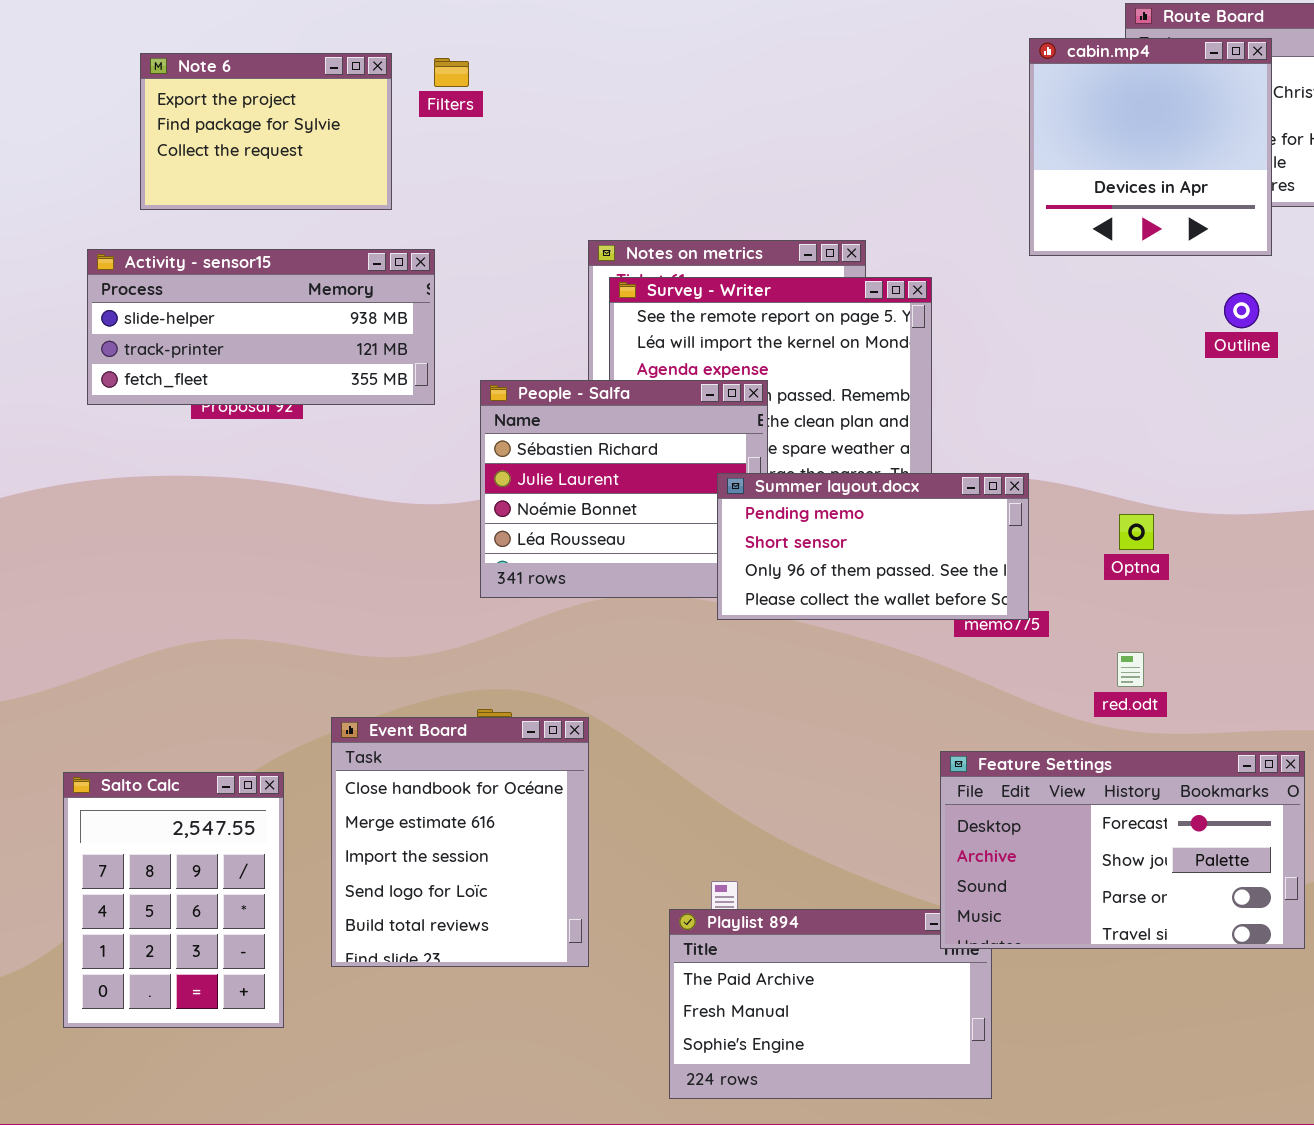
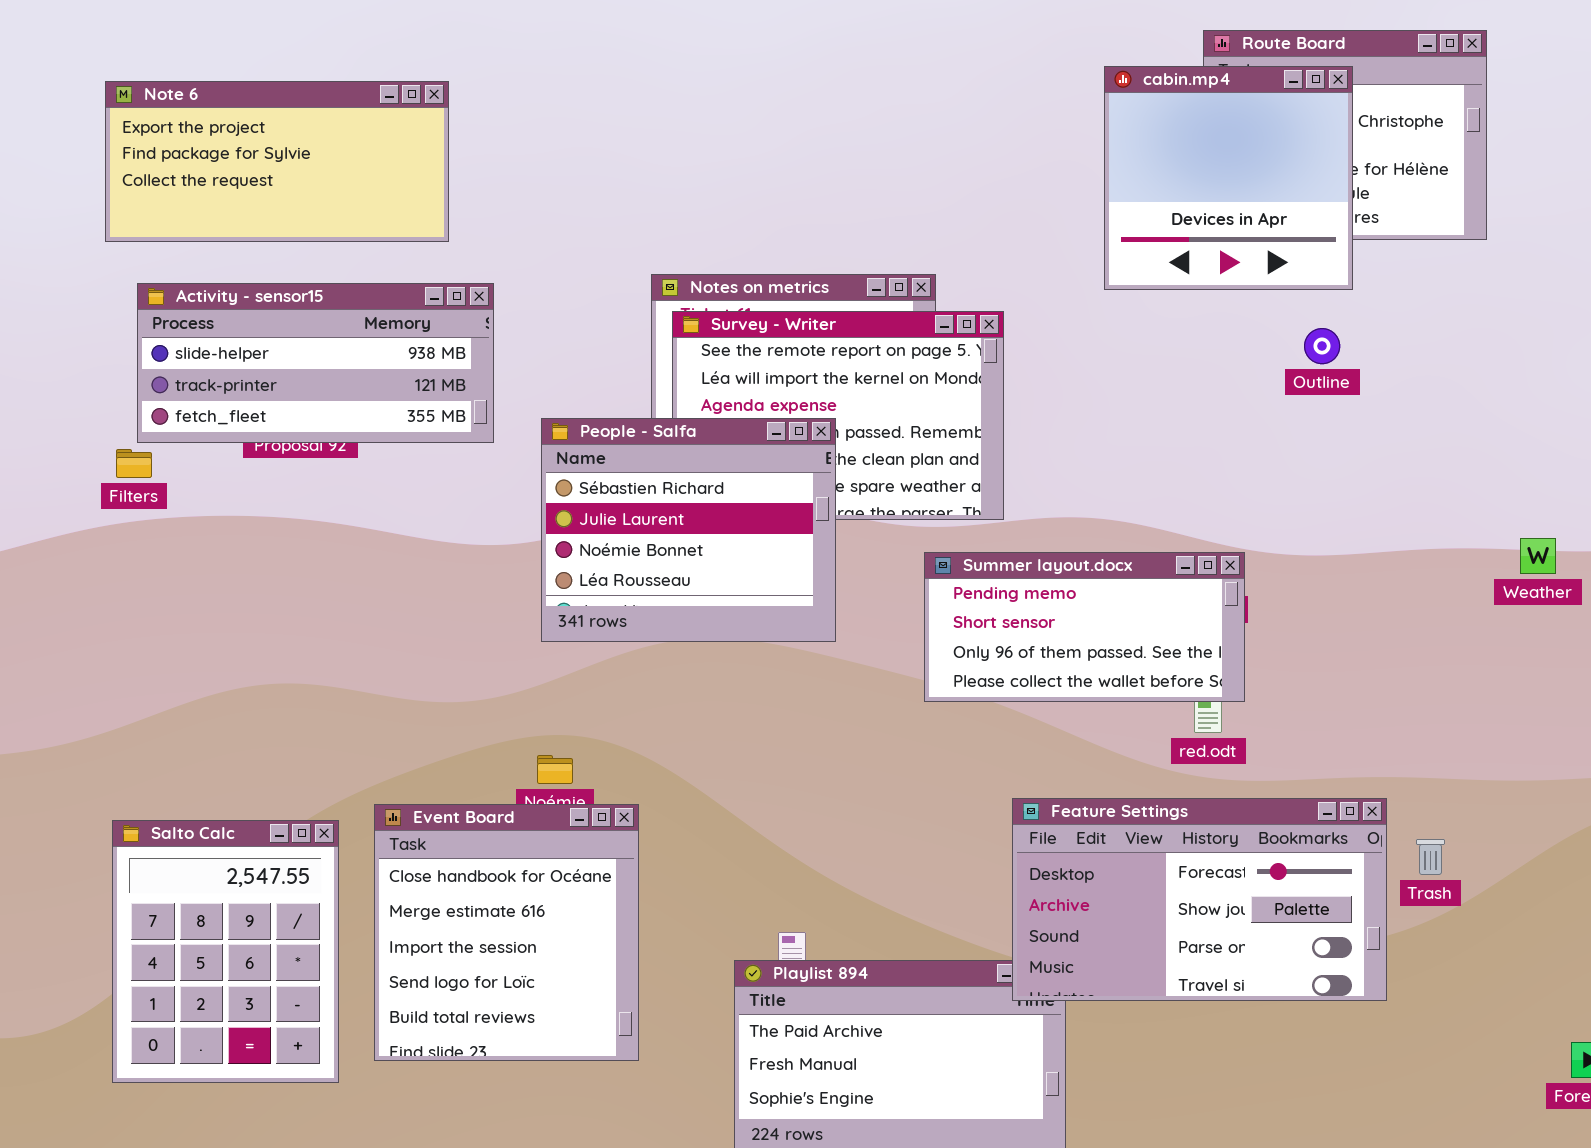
Note 6: [140,53,392,210] -> [105,81,449,242], resized
Filters: [434,58,469,87] -> [116,449,152,478], moved
Summer layout.docx: [717,473,1029,620] -> [924,552,1245,702], moved
Event Board: [331,717,589,967] -> [374,804,639,1061], moved

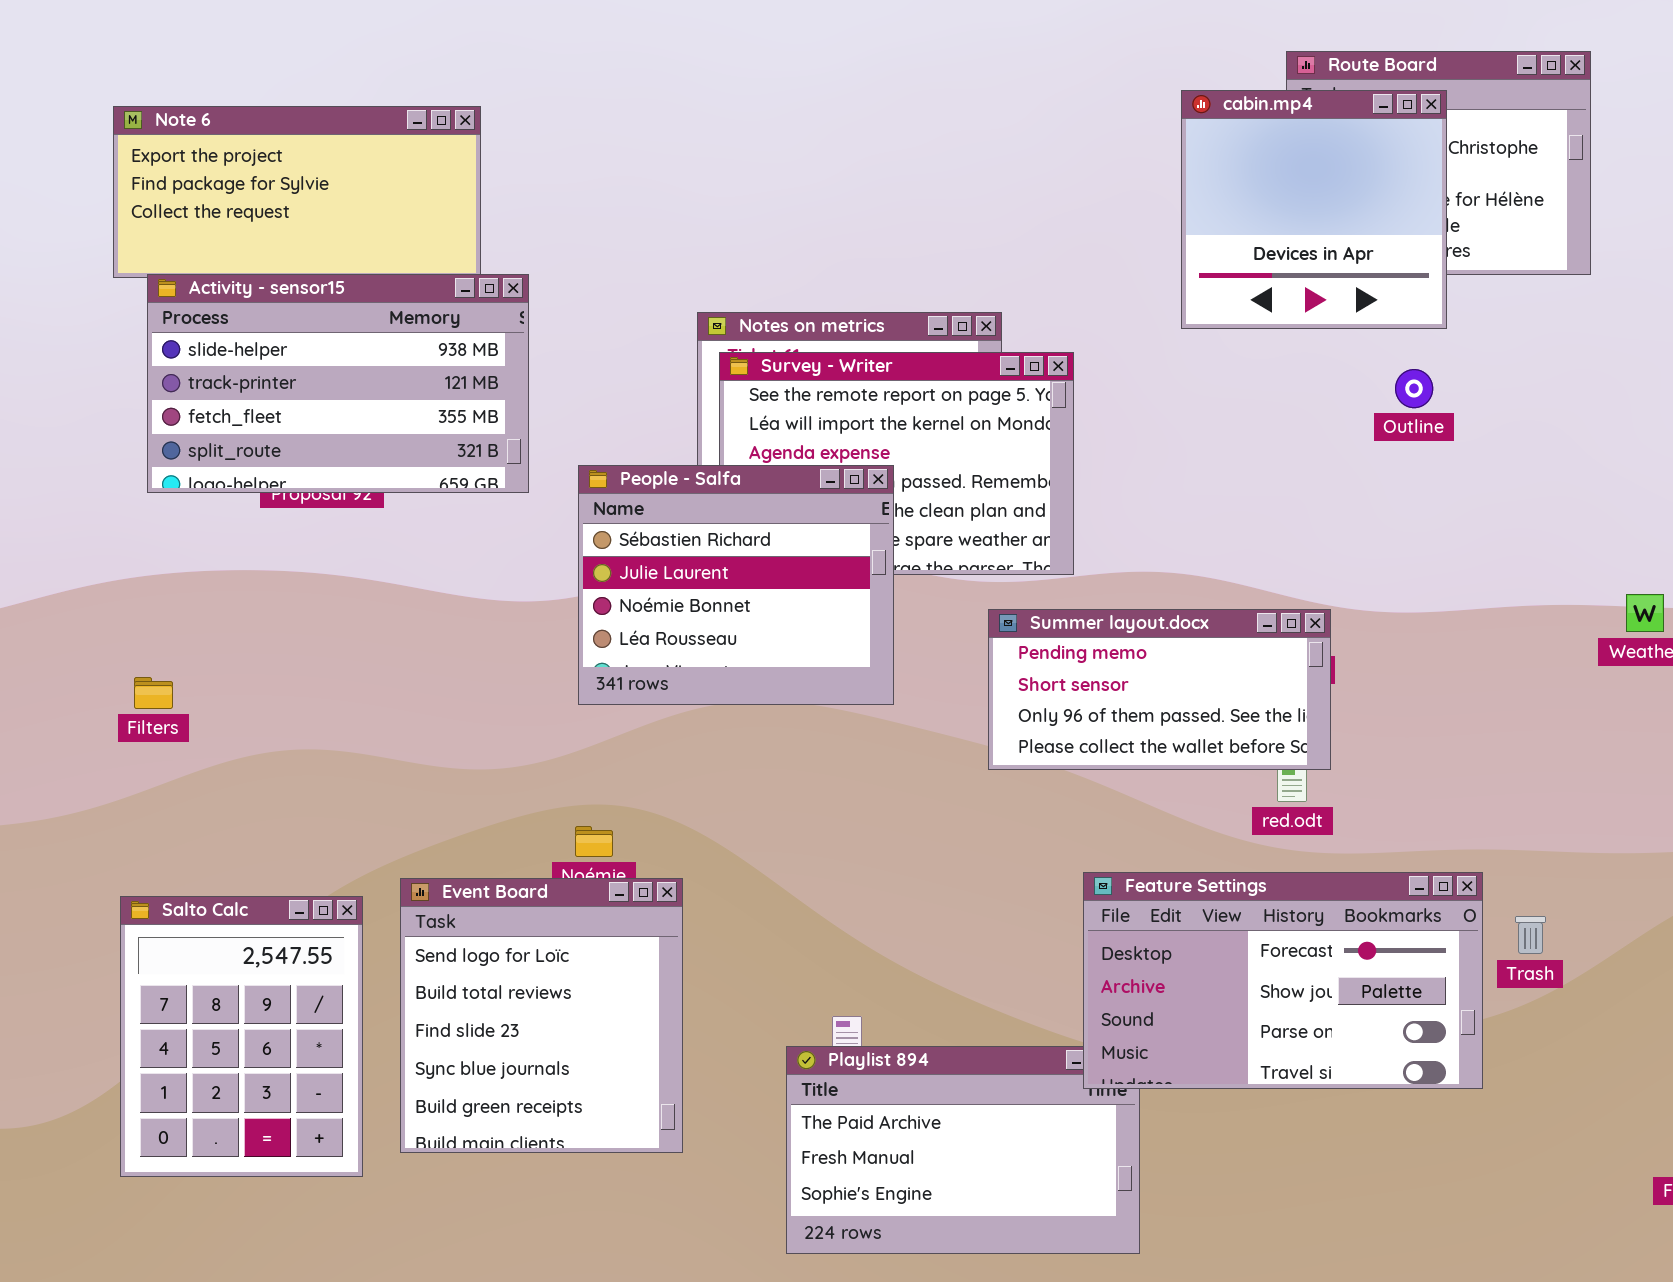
Activity - sensor15: [137,283,494,443] -> [147,274,529,493], resized
Filters: [116,449,152,478] -> [134,677,173,709], moved
Event Board: [374,804,639,1061] -> [400,878,683,1153], scrolled down 3 rows

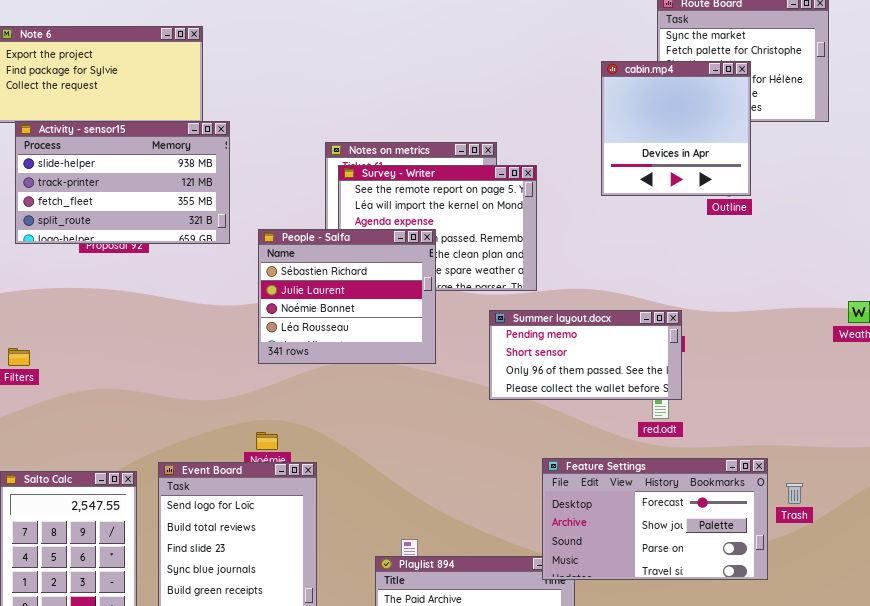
cabin.mp4: [1181,90,1447,329] -> [601,61,751,196], moved

